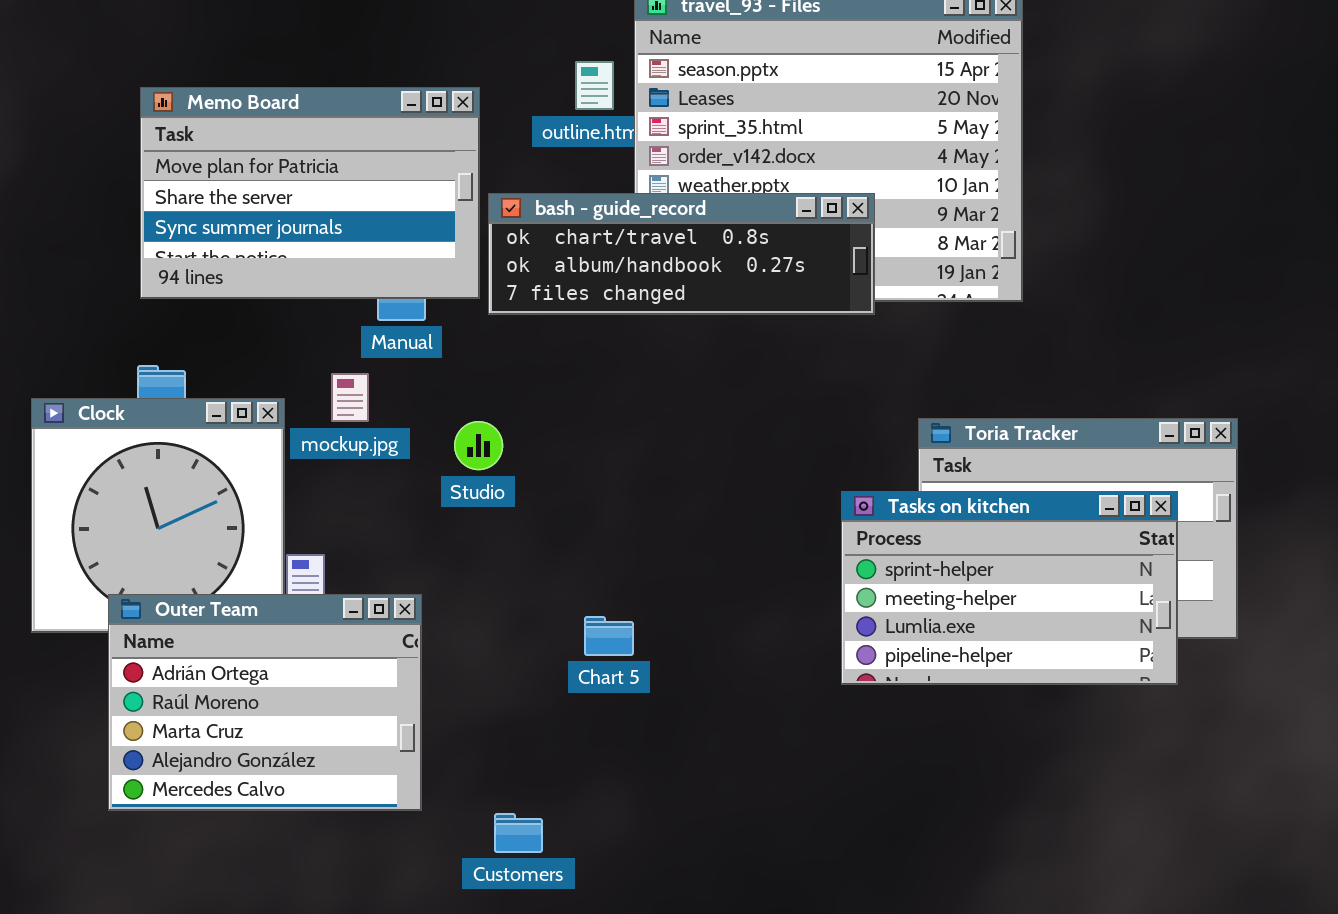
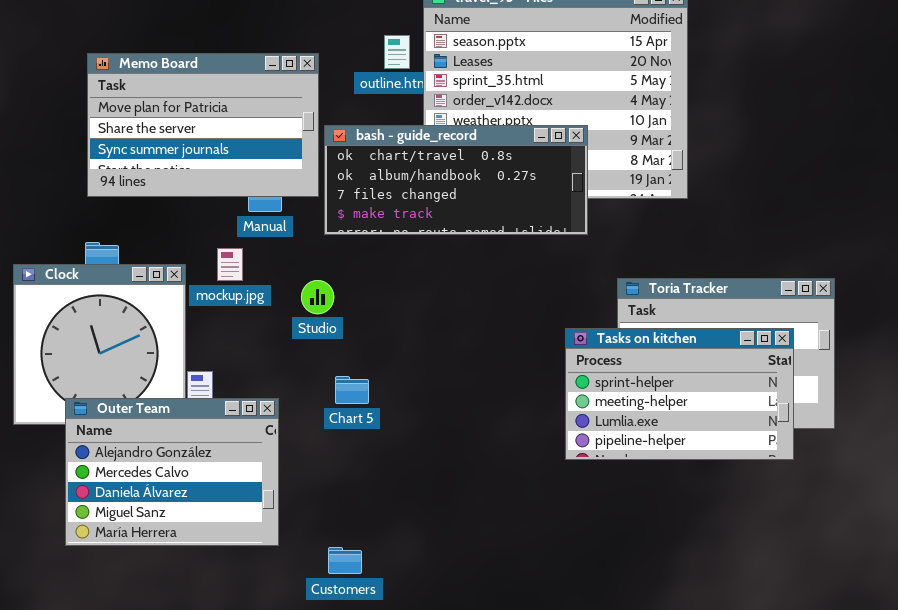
bash - guide_record: [488,193,875,315] -> [324,125,588,235], resized
Outer Team: [108,594,422,811] -> [65,398,279,546], scrolled down 3 rows
Chart 5: [584,616,634,656] -> [335,376,369,404], moved

